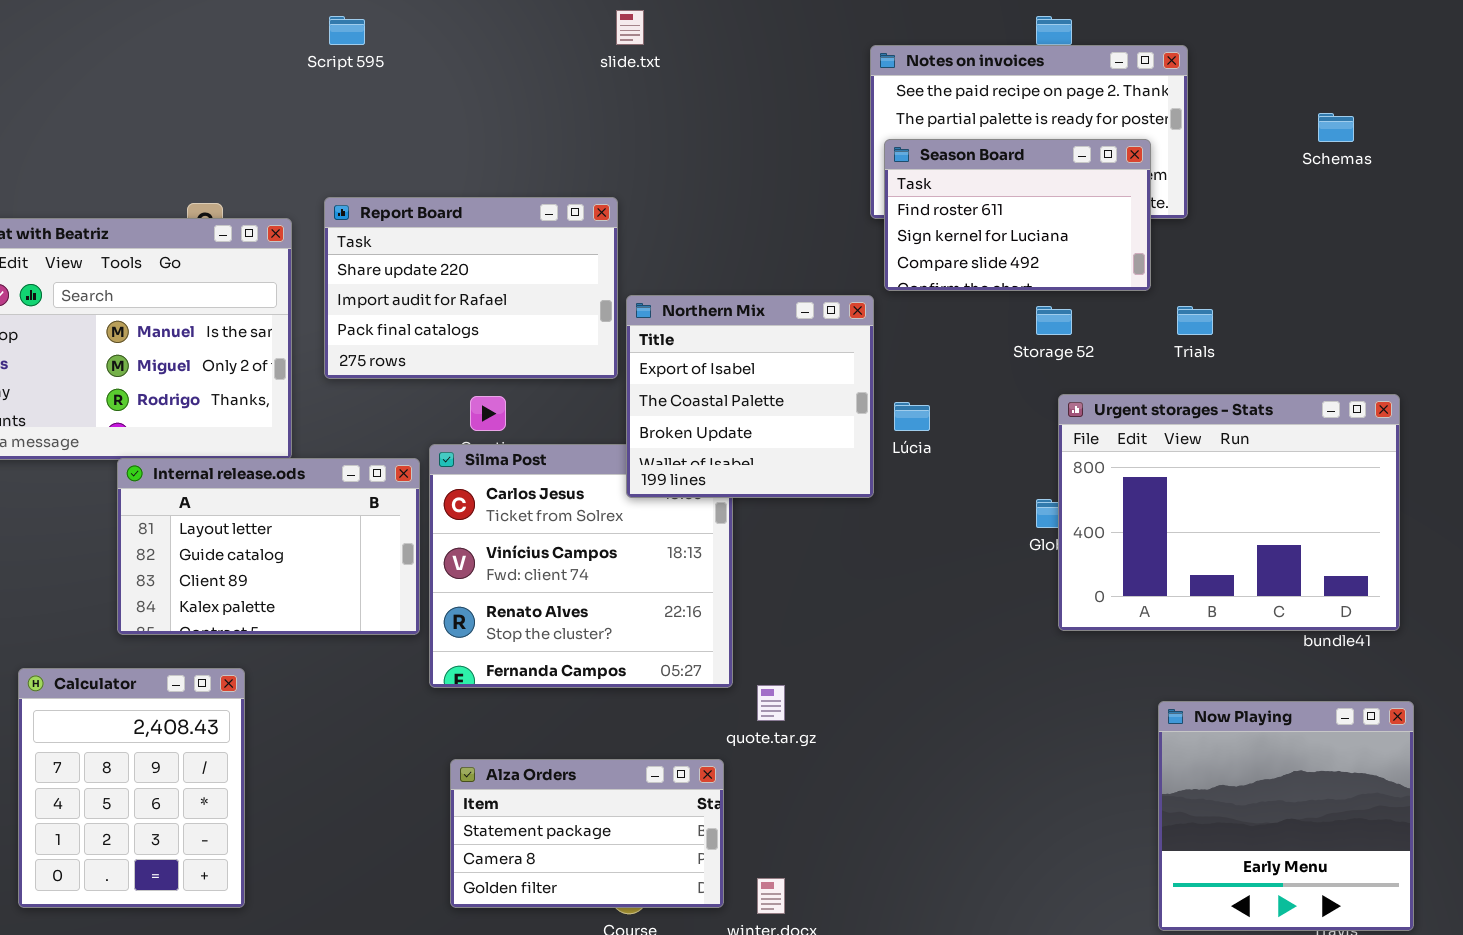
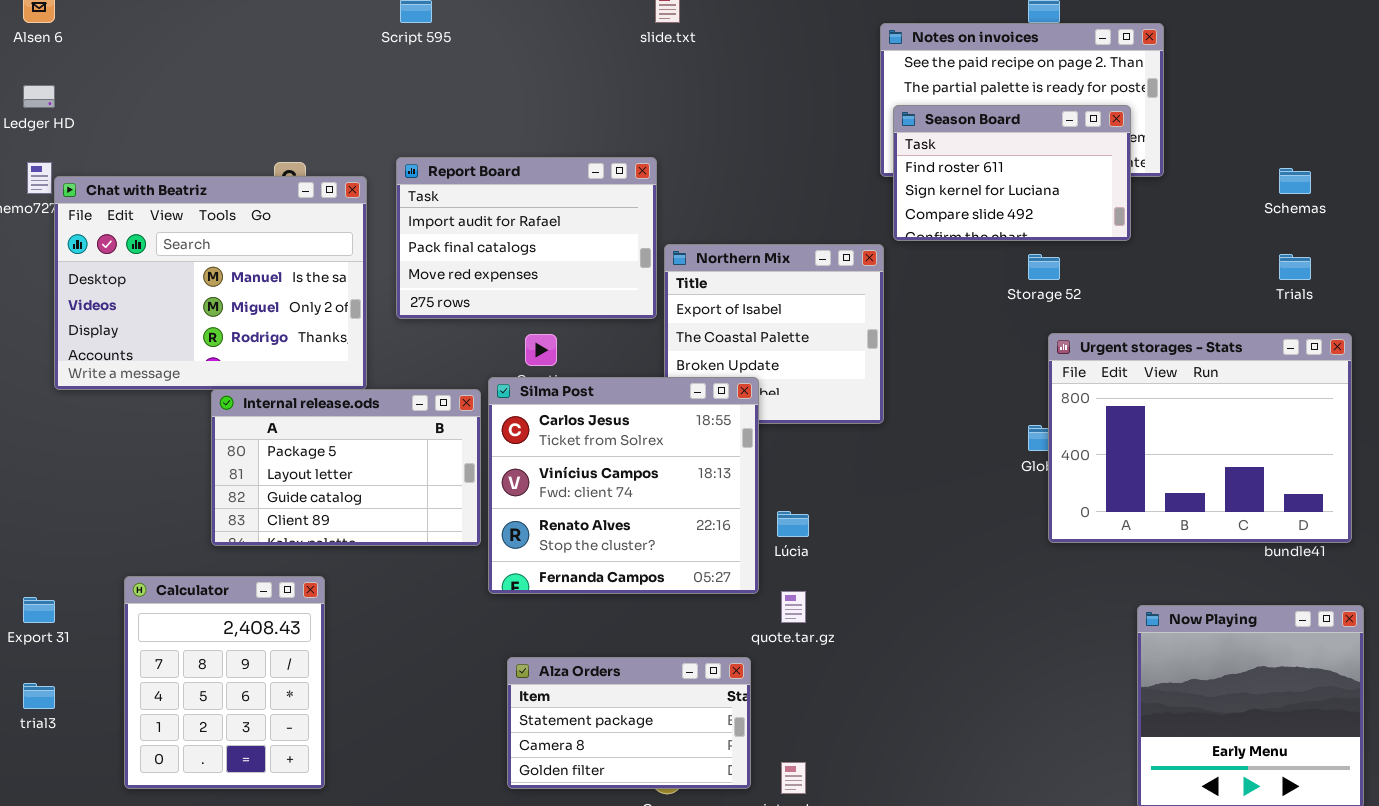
Schemas: [1318,113,1354,142] -> [1279,168,1311,194], moved
Report Board: [324,197,618,379] -> [396,157,657,319], scrolled down 1 row
Trials: [1177,306,1213,335] -> [1279,254,1311,280], moved
Lúcia: [894,402,930,431] -> [777,511,809,537], moved
Silma Post: [429,444,733,688] -> [488,377,759,594], raised
Internal release.ods: [117,458,420,635] -> [211,389,481,546], scrolled up 1 row

